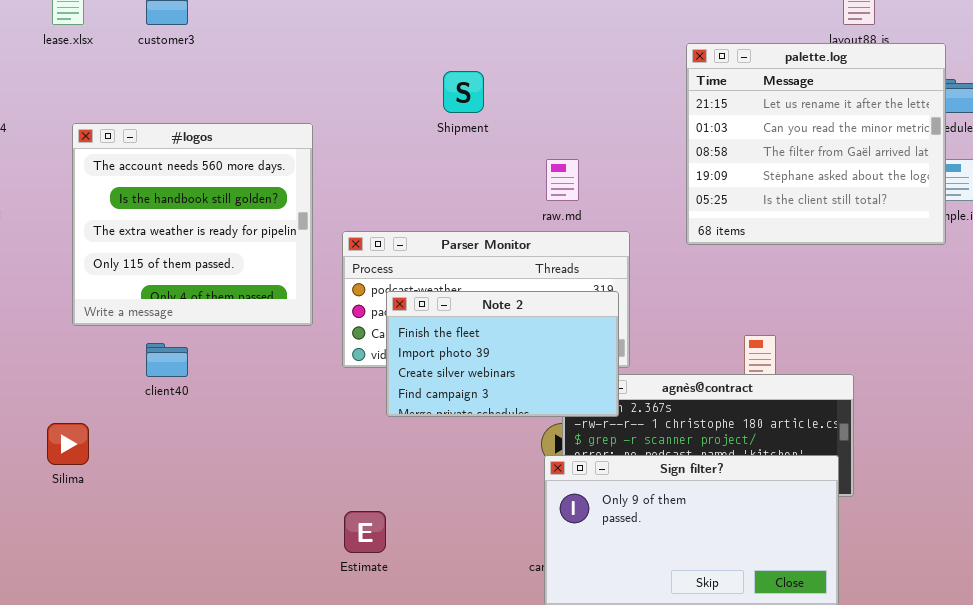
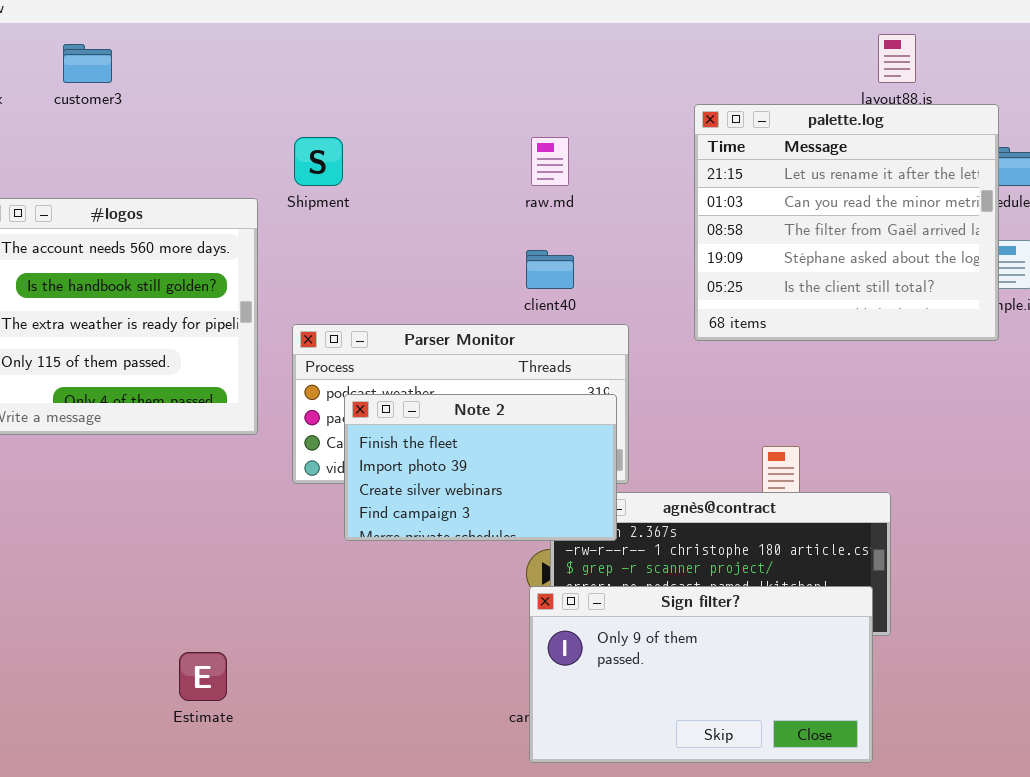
Shipment: [443,71,484,113] -> [294,137,343,186], moved
raw.md: [546,159,579,201] -> [531,137,569,186], moved
client40: [146,343,188,377] -> [526,250,574,289], moved
Estimate: [344,511,386,553] -> [179,652,227,701], moved

